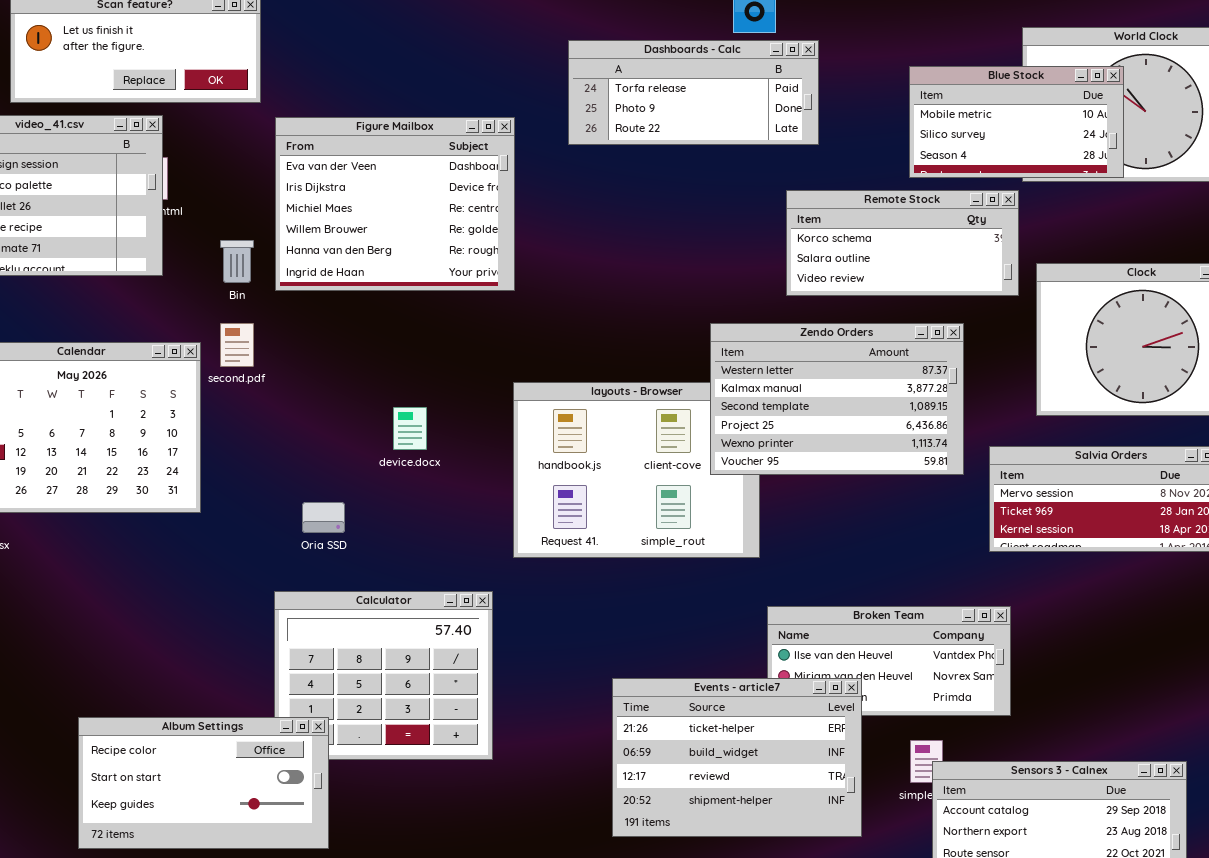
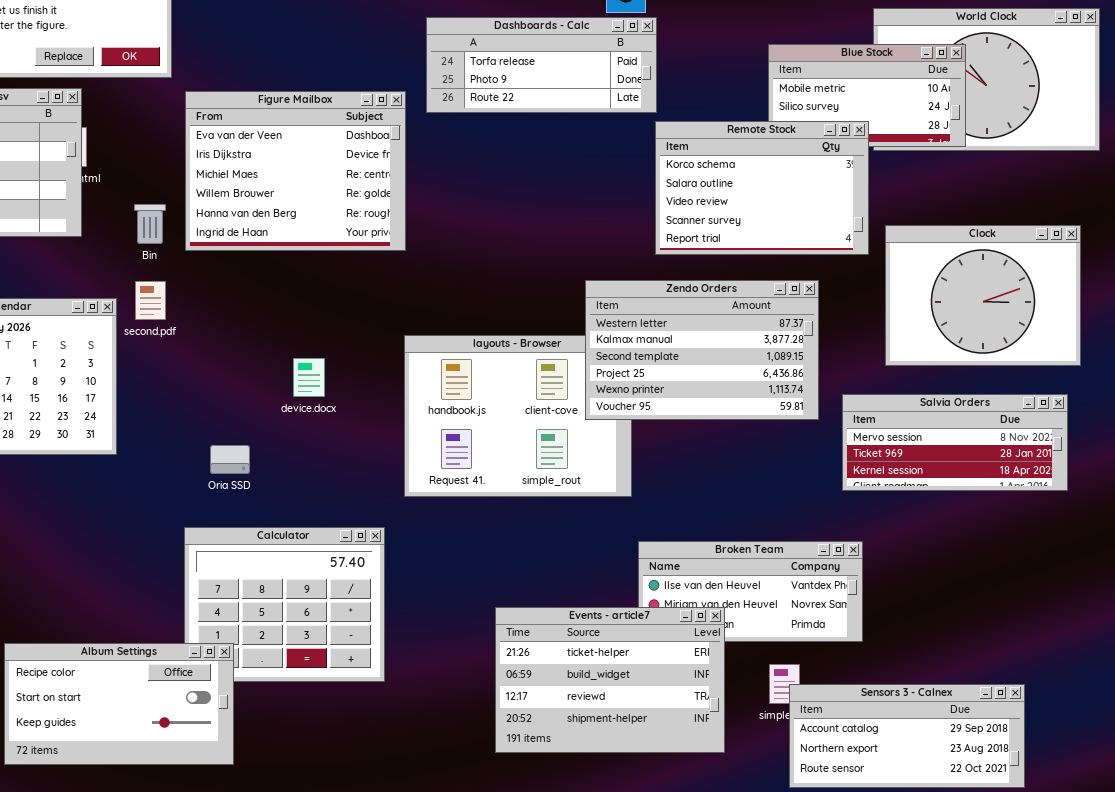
Dashboards - Calc: [568,40,819,145] -> [426,17,657,113], moved
Remote Stock: [786,190,1019,296] -> [655,121,869,255], resized

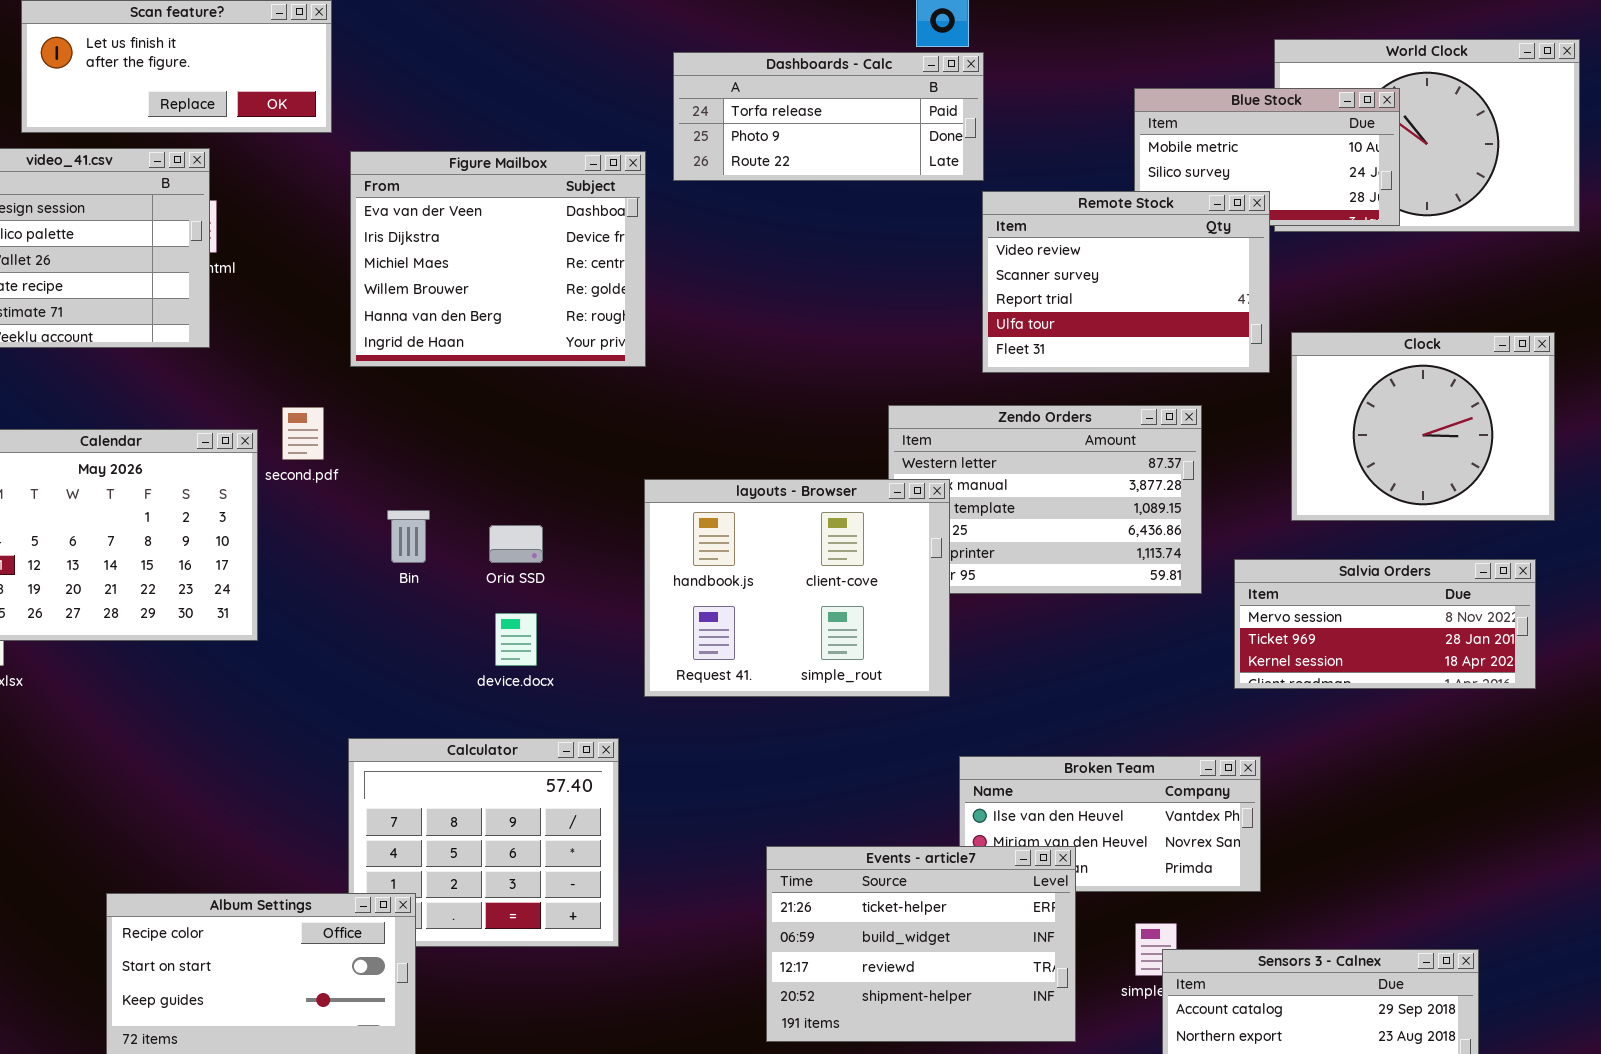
Remote Stock: [655,121,869,255] -> [982,191,1270,373], scrolled down 2 rows
Bin: [134,204,166,244] -> [387,510,430,563], moved
layouts - Browser: [404,335,632,497] -> [644,479,950,697], raised
device.docx: [293,358,325,397] -> [495,613,537,666], moved
Oria SSD: [210,445,250,474] -> [489,525,543,563], moved

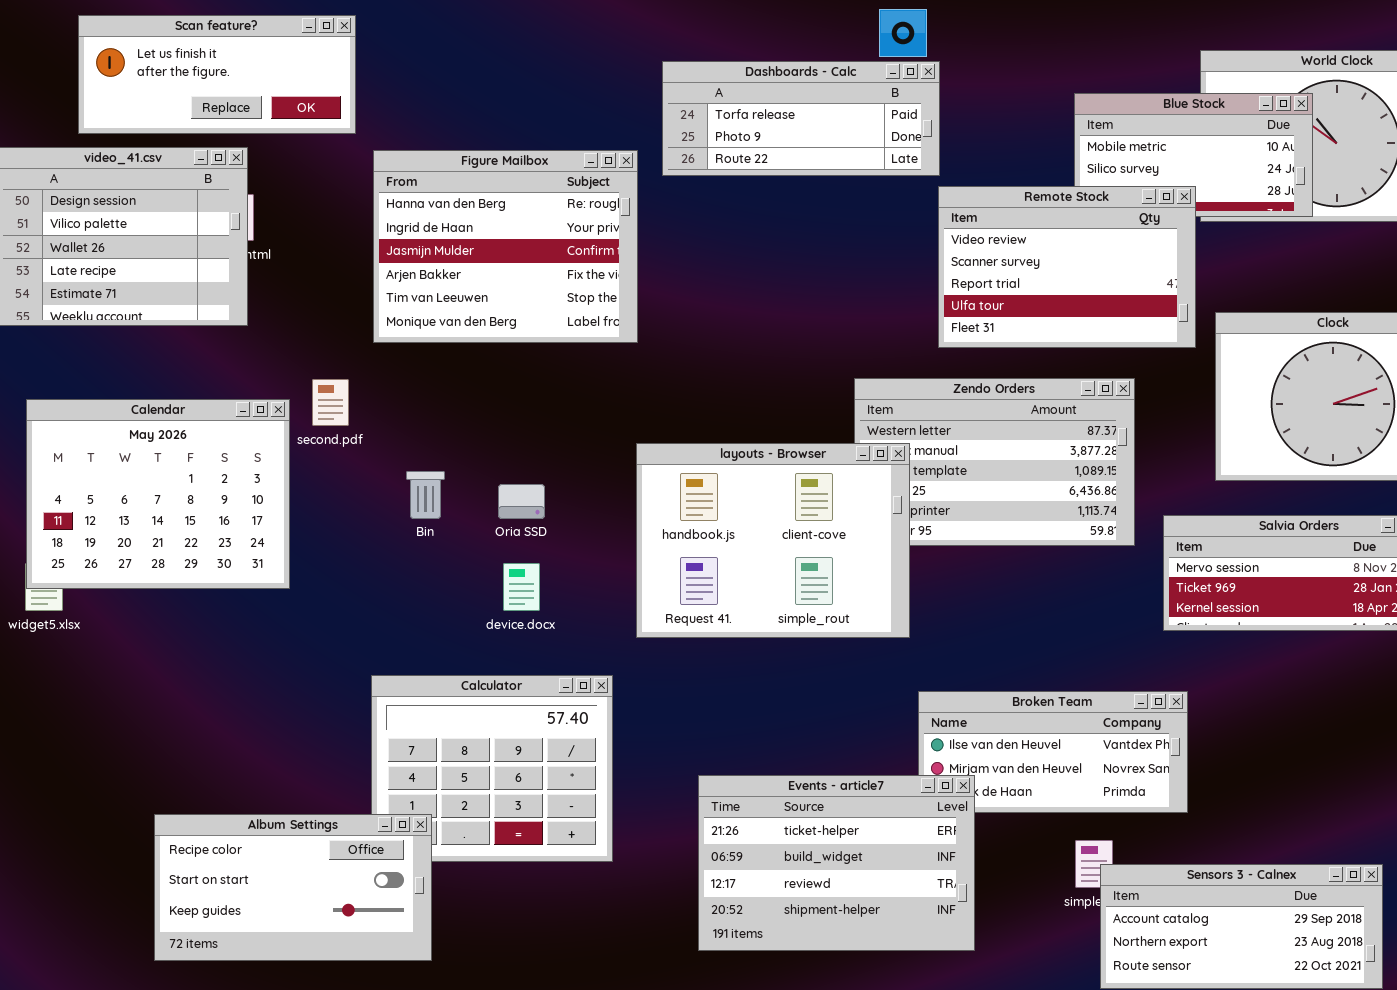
Figure Mailbox: [350,151,646,367] -> [373,150,638,343], scrolled down 4 rows
Events - article7: [766,846,1076,1042] -> [698,775,975,951], moved

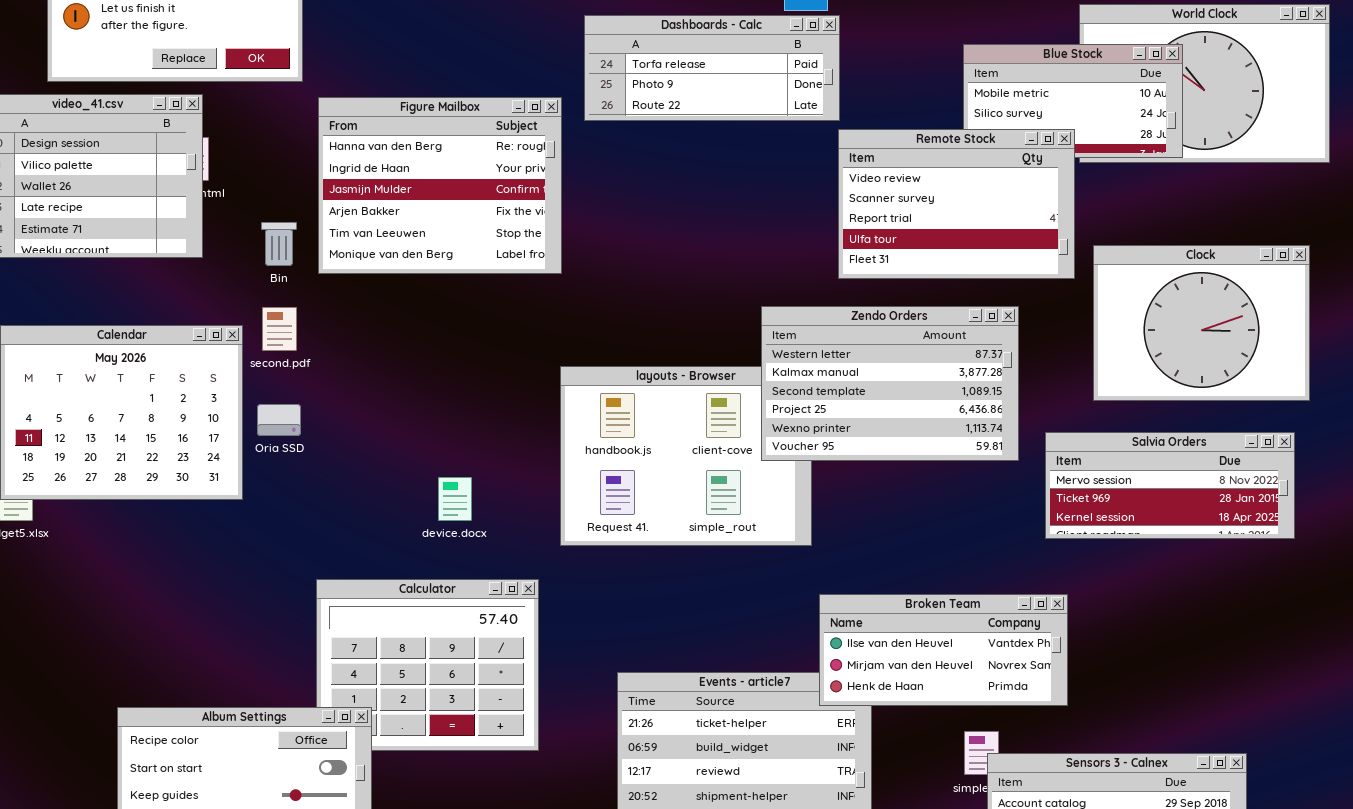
Zendo Orders: [854,378,1135,546] -> [761,306,1019,461], raised
Bin: [406,471,445,519] -> [261,222,297,266], moved
Oria SSD: [498,484,545,519] -> [257,404,301,436], moved
Broken Team: [918,691,1188,813] -> [819,594,1068,706], raised

